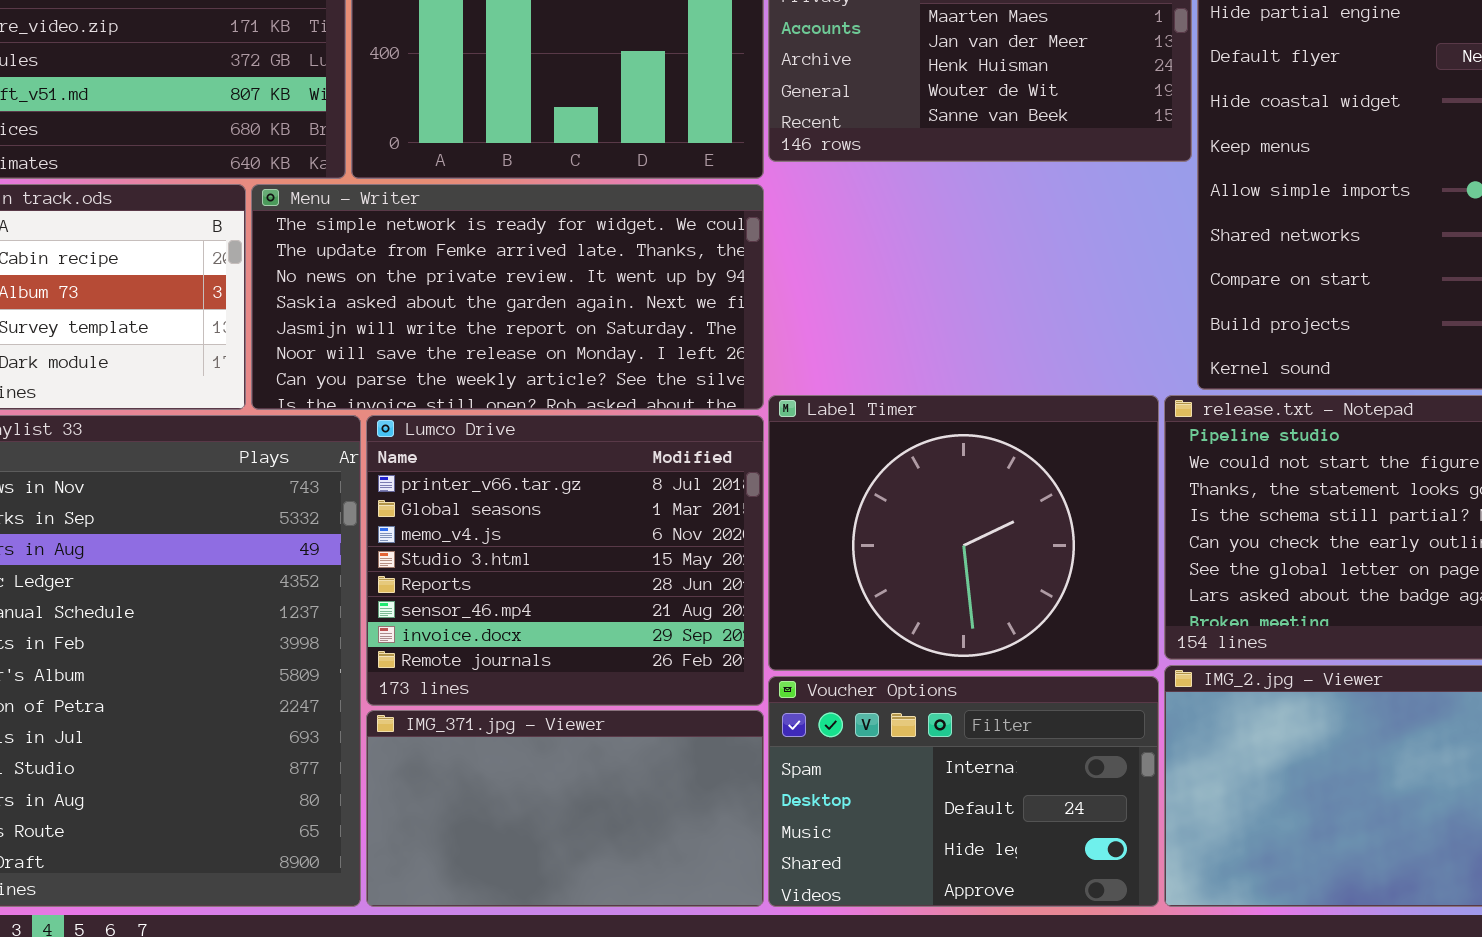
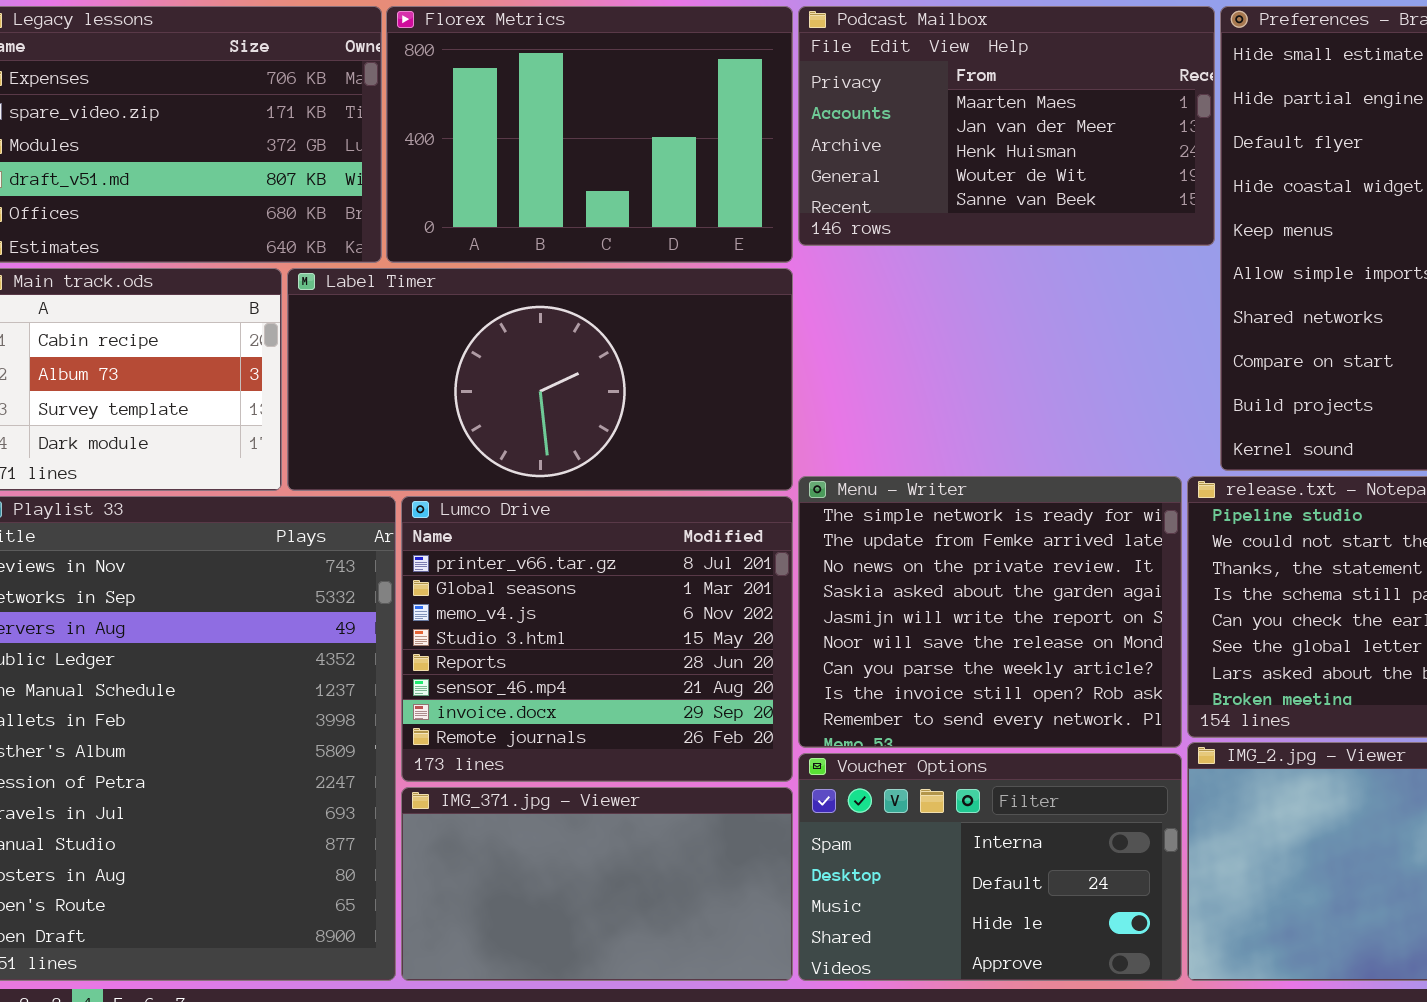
Menu - Writer: [251,184,764,410] -> [798,476,1182,748], moved, resized
Label Timer: [768,395,1159,671] -> [287,268,793,491], moved, resized

